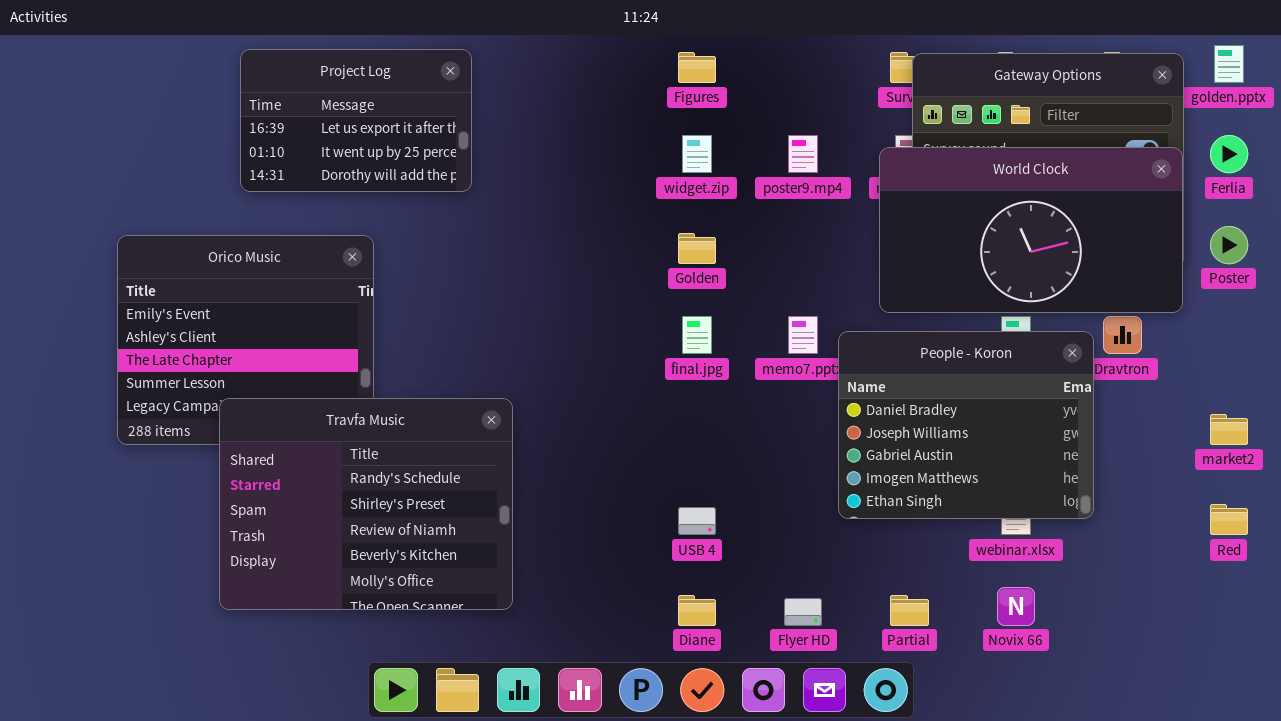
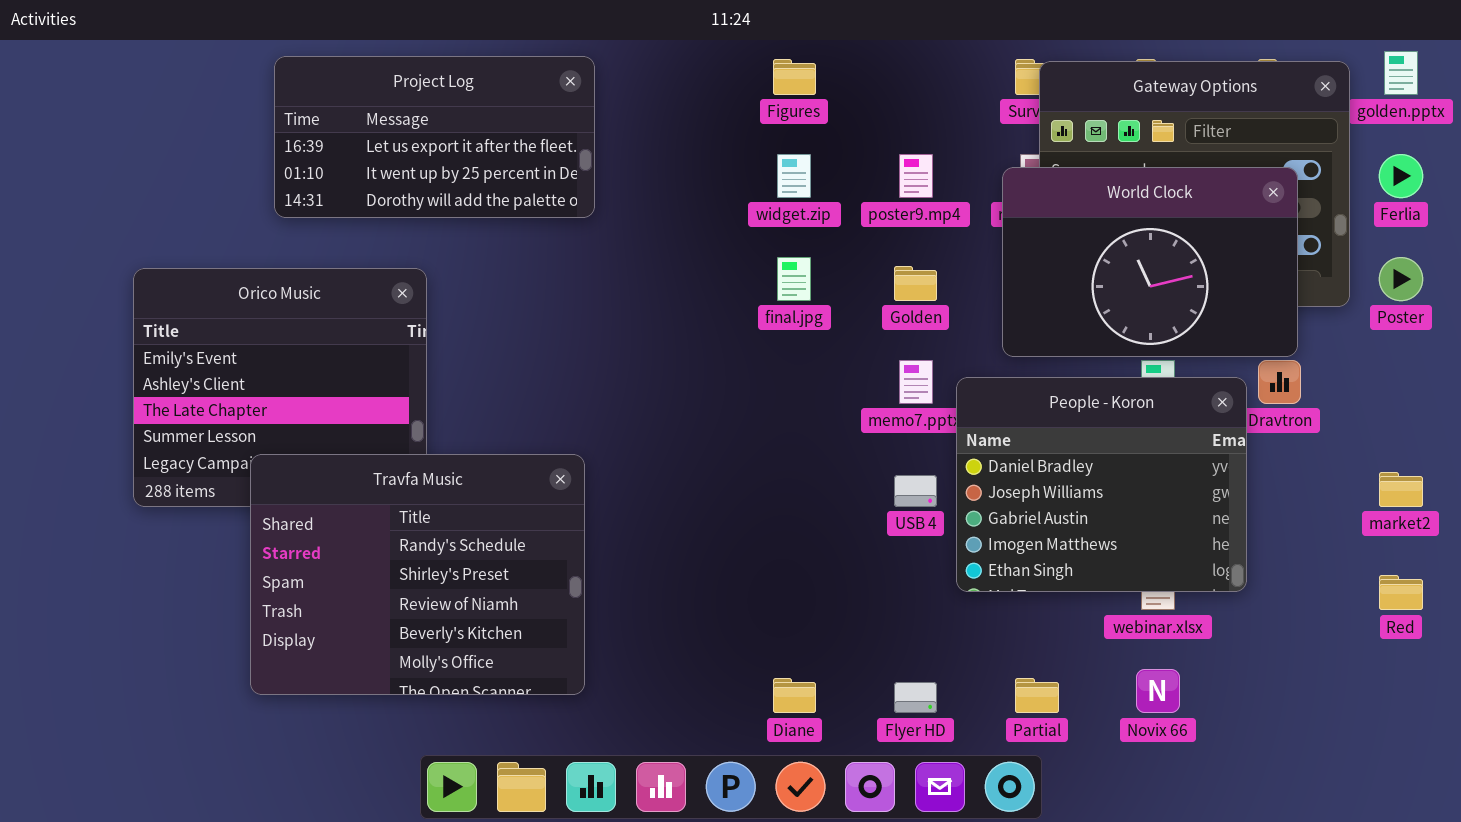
Project Log: [240,49,472,192] -> [274,56,595,218], resized
World Clock: [879,147,1183,313] -> [1002,167,1298,357], resized
Golden: [678,233,716,264] -> [894,266,937,301], moved
final.jpg: [682,316,712,354] -> [777,257,811,301], moved
USB 4: [678,507,716,535] -> [894,475,937,507], moved

